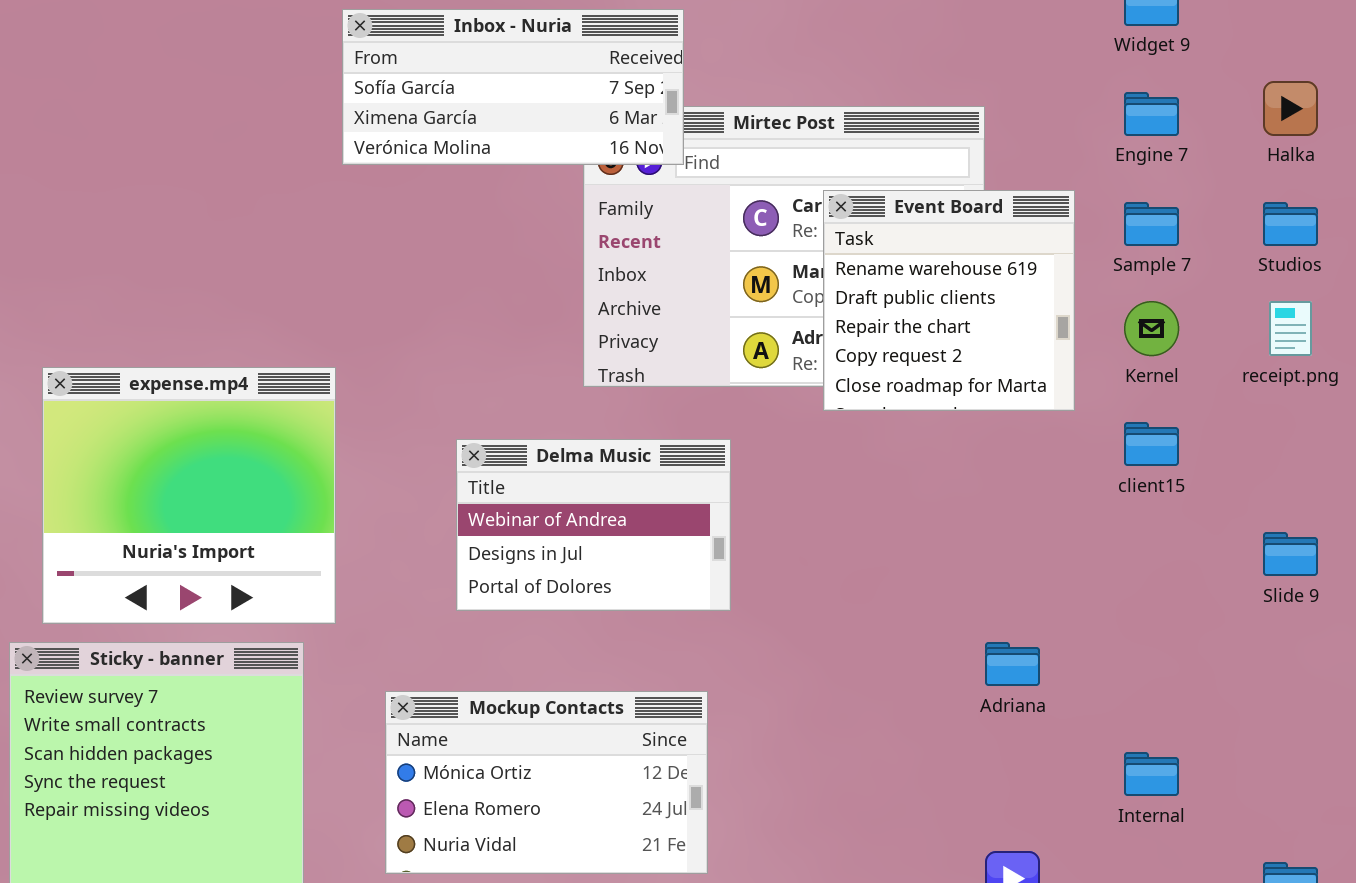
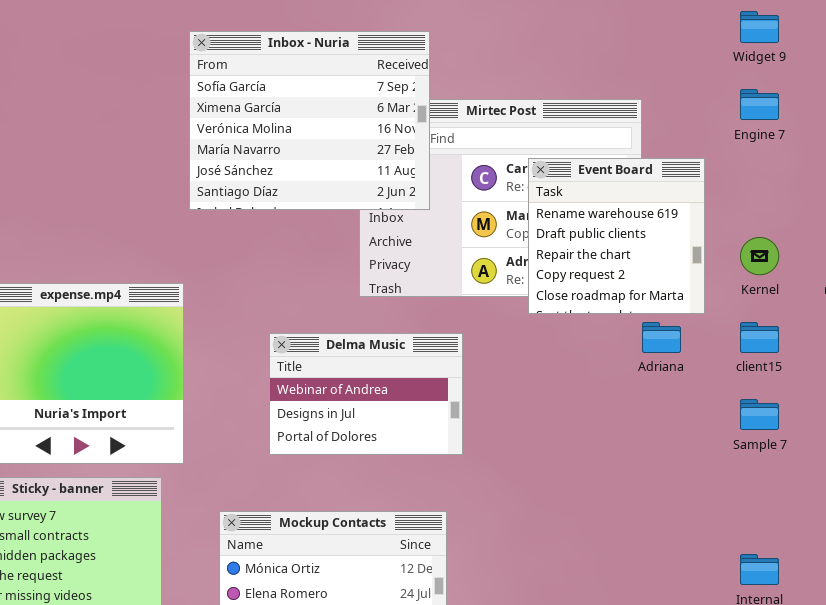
Inbox - Nuria: [342,9,684,165] -> [189,31,430,210], resized
Sample 7: [1124,202,1179,246] -> [740,399,779,430], moved
Adriana: [985,642,1040,686] -> [642,322,681,353], moved

